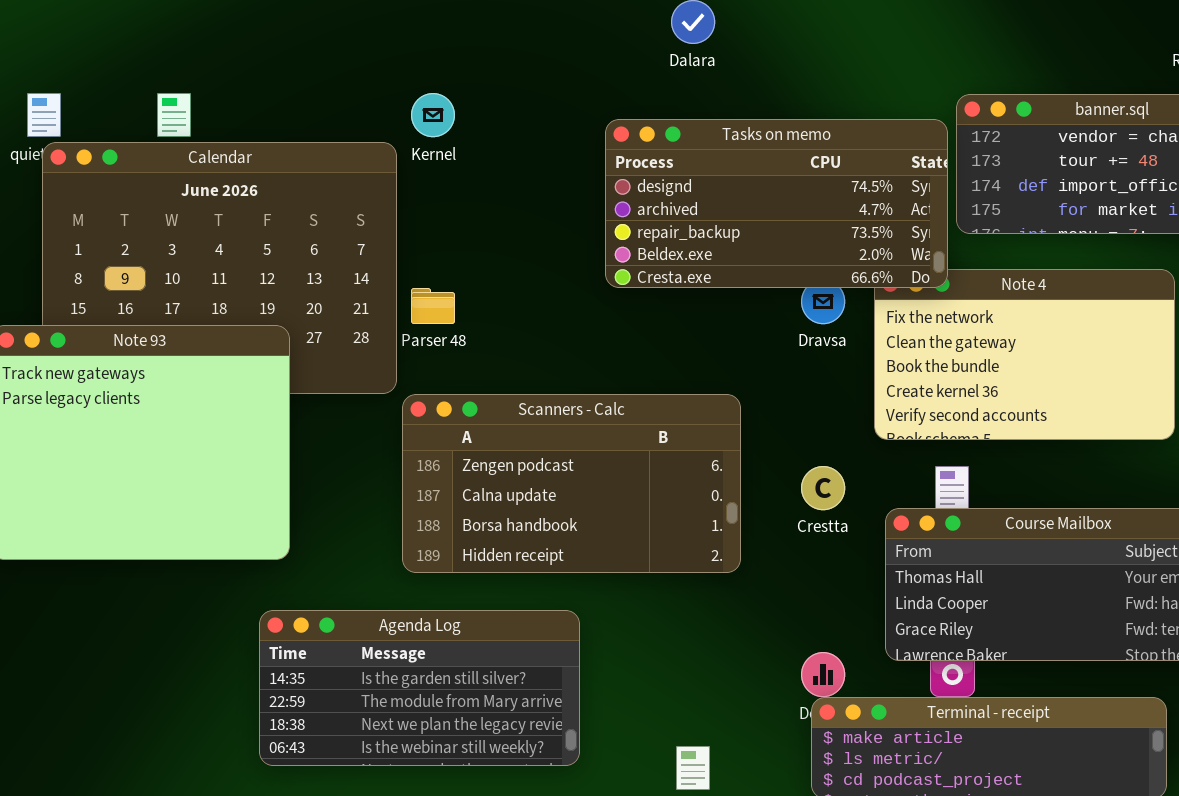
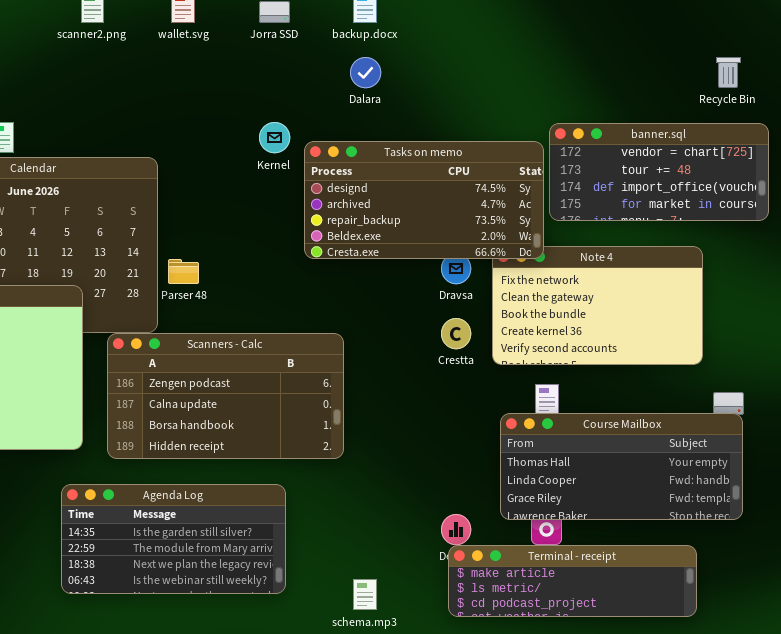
Kernel: [411,93,455,137] -> [259,122,290,153], moved
Scanners - Calc: [402,394,741,573] -> [107,333,344,459], moved
Crestta: [801,466,845,510] -> [441,318,471,349], moved

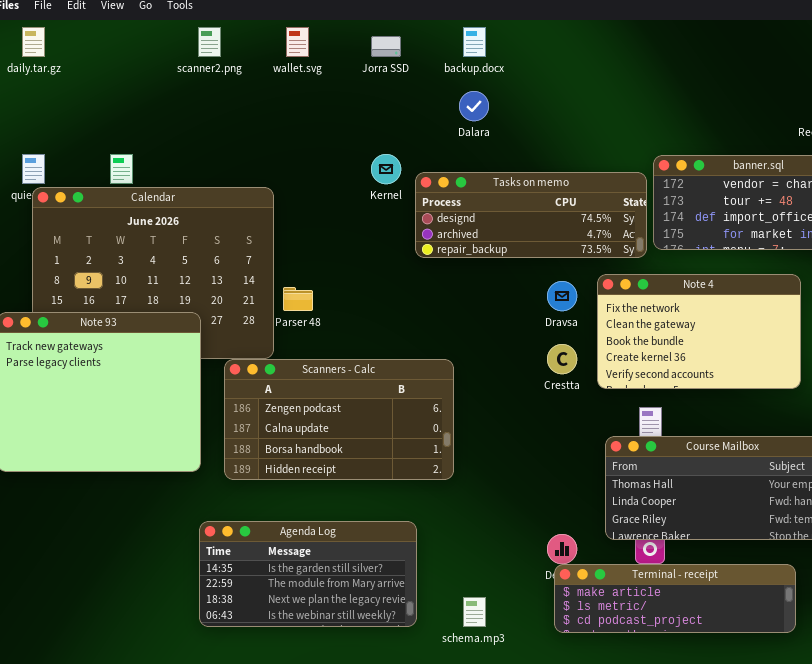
Tasks on memo: [304,141,544,259] -> [415,172,647,258], resized
Agenda Log: [61,484,286,594] -> [199,521,417,627], moved

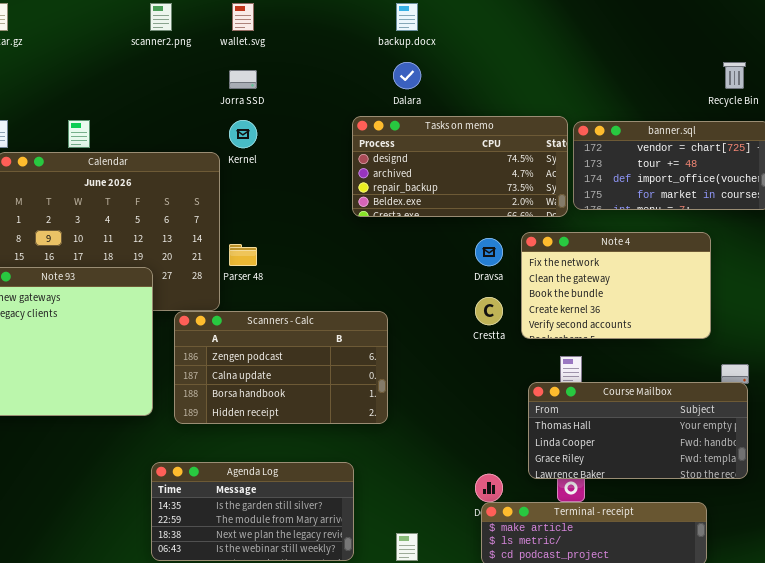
Jorra SSD: [371,36,401,57] -> [229,70,257,89], moved
Kernel: [371,154,401,184] -> [229,120,257,148], moved
Tasks on memo: [415,172,647,258] -> [352,116,568,217], resized

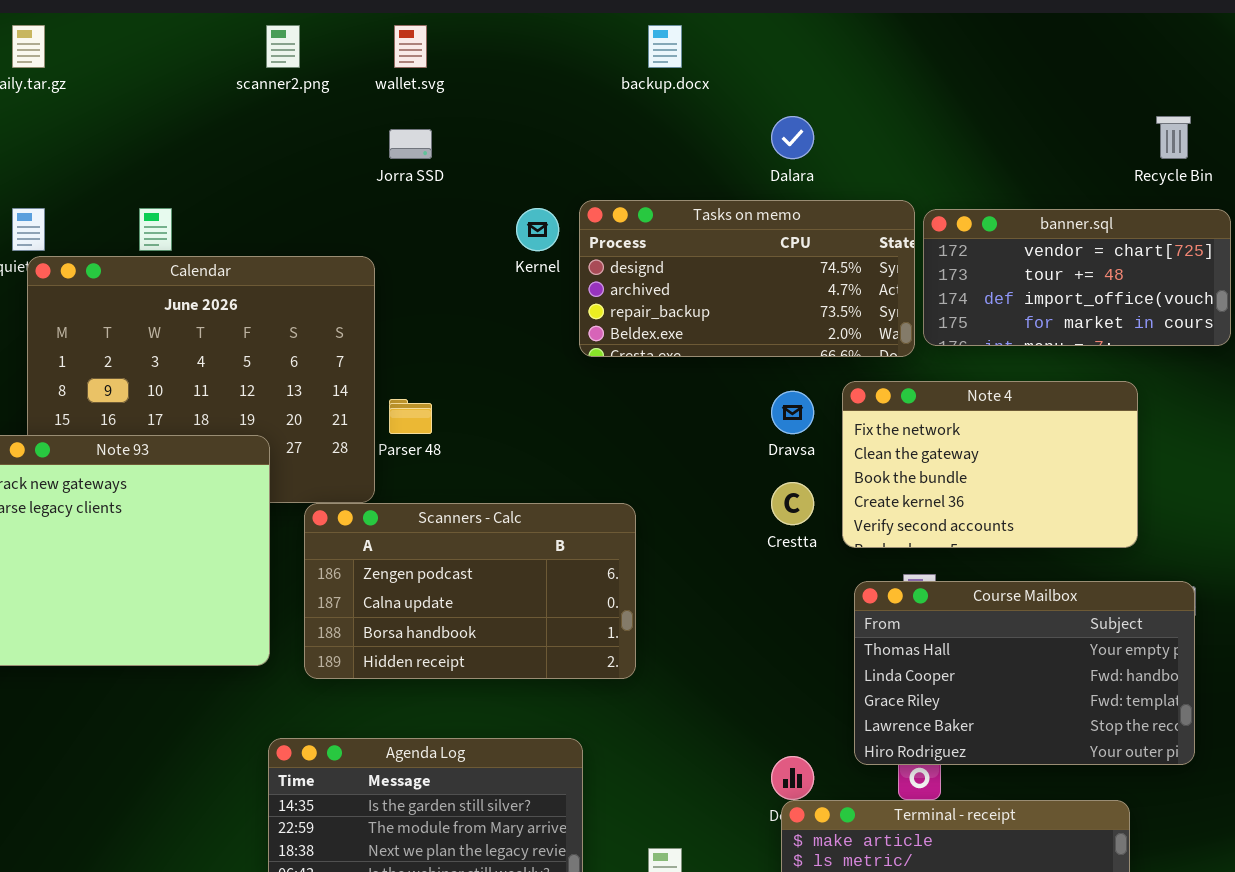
Dalara: [393,62,421,89] -> [771,116,814,159], moved
Kernel: [229,120,257,148] -> [516,208,559,251], moved
Course Mailbox: [528,382,748,479] -> [854,581,1195,765], resized

